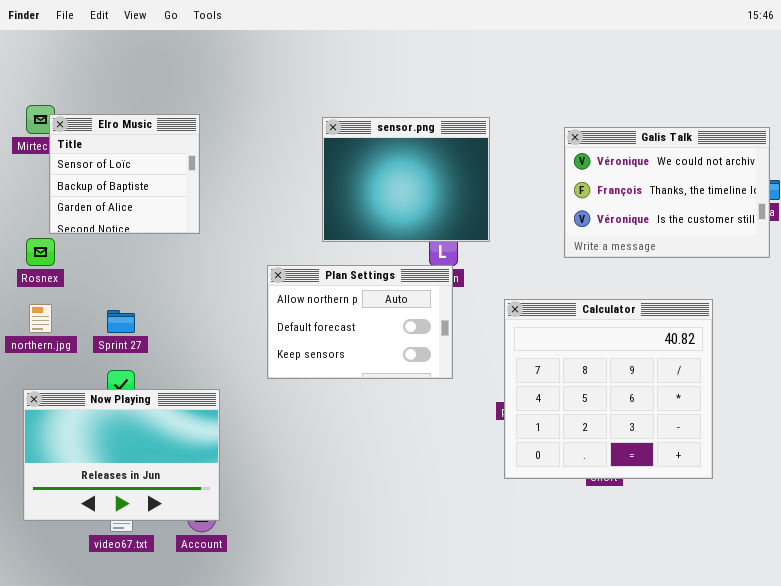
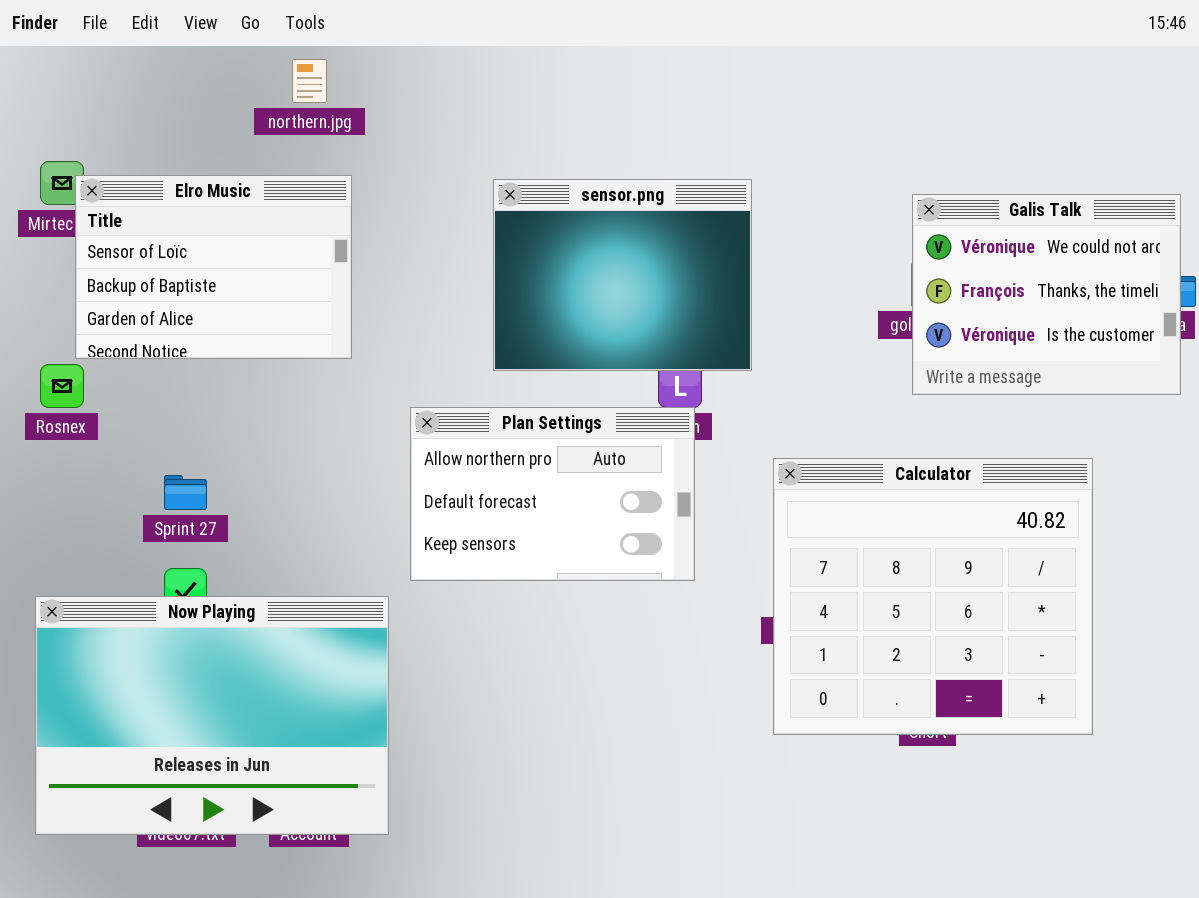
Elro Music: [49,114,200,234] -> [75,175,352,359], resized
Galis Talk: [564,127,770,258] -> [912,194,1181,395], resized
northern.jpg: [29,304,52,333] -> [292,59,327,103], moved
Now Playing: [23,389,220,521] -> [35,596,389,835], resized

